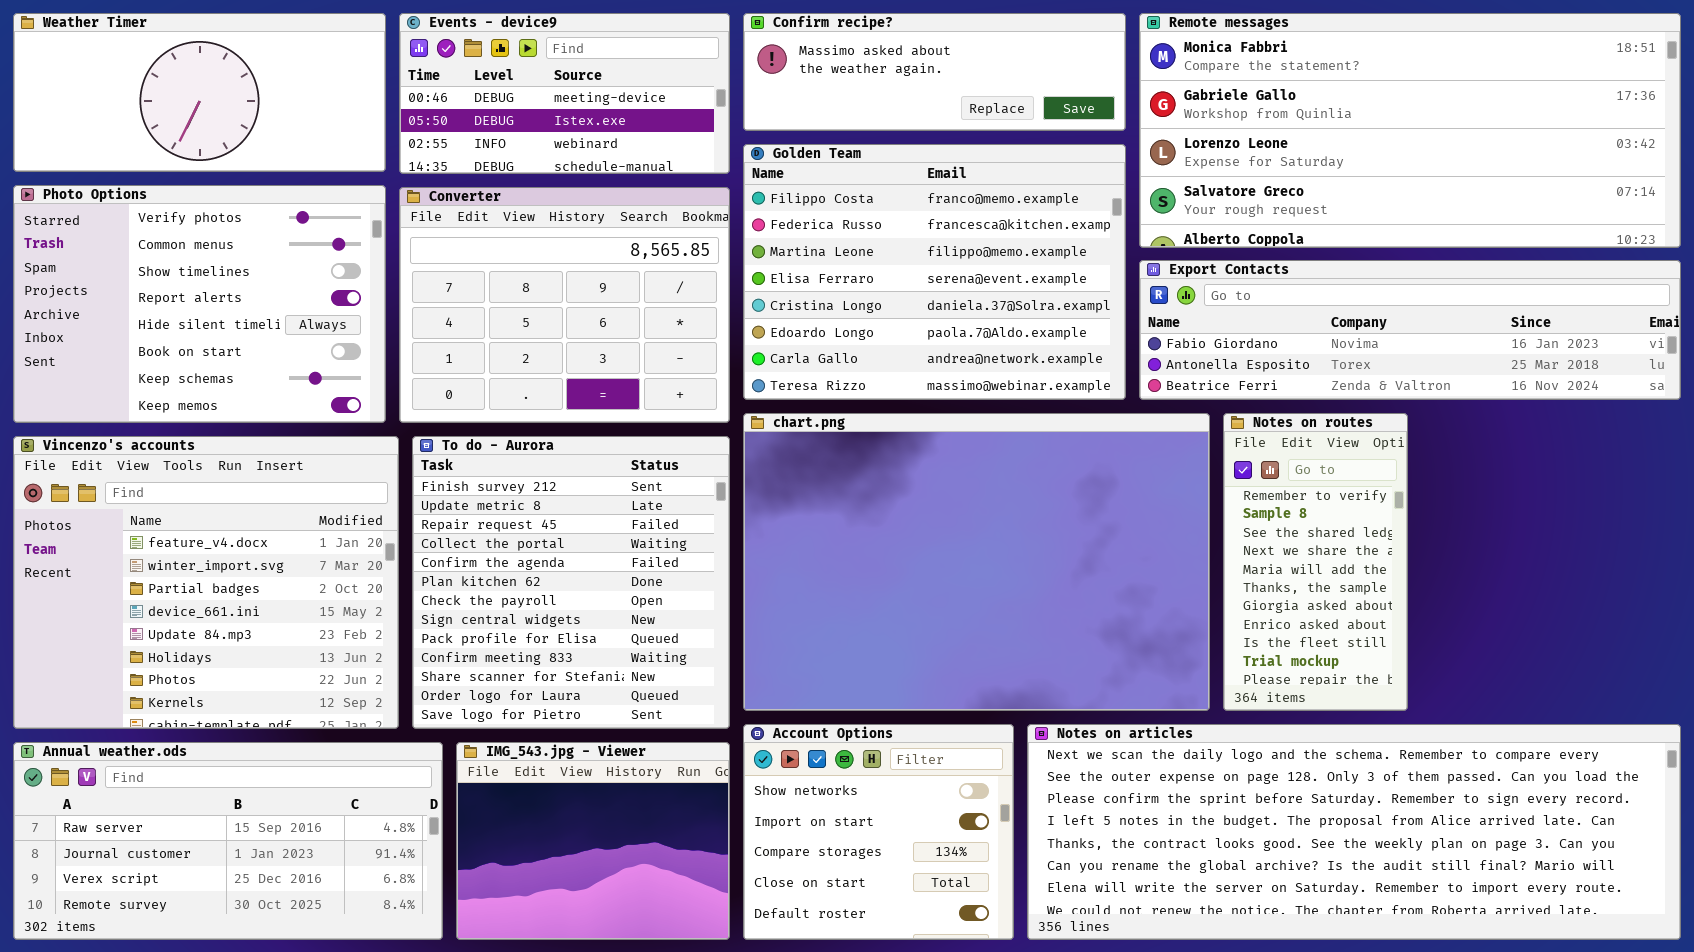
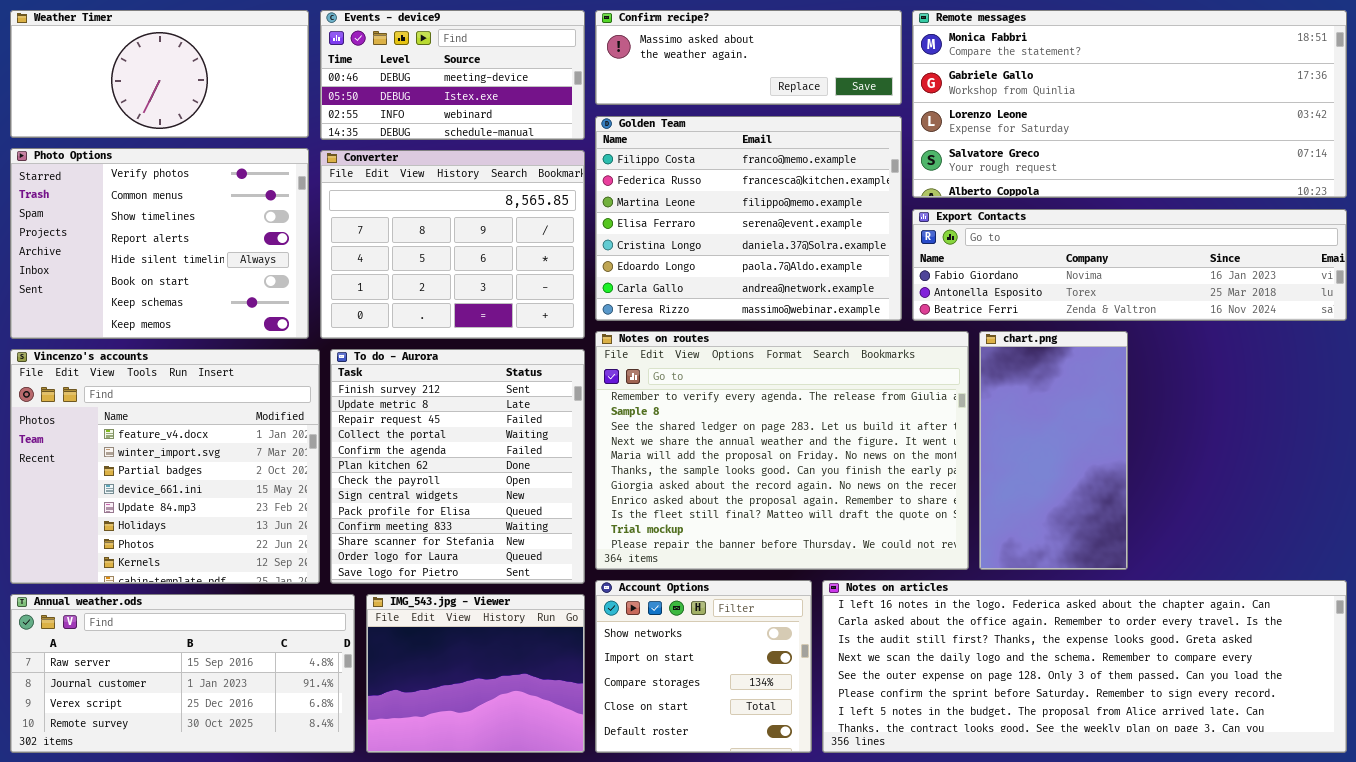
chart.png: [743,413,1210,711] -> [979,331,1128,570], moved, resized
Notes on routes: [1223,413,1408,711] -> [595,331,969,570], moved, resized
Notes on articles: [1027,724,1681,940] -> [822,580,1347,753], scrolled up 3 rows

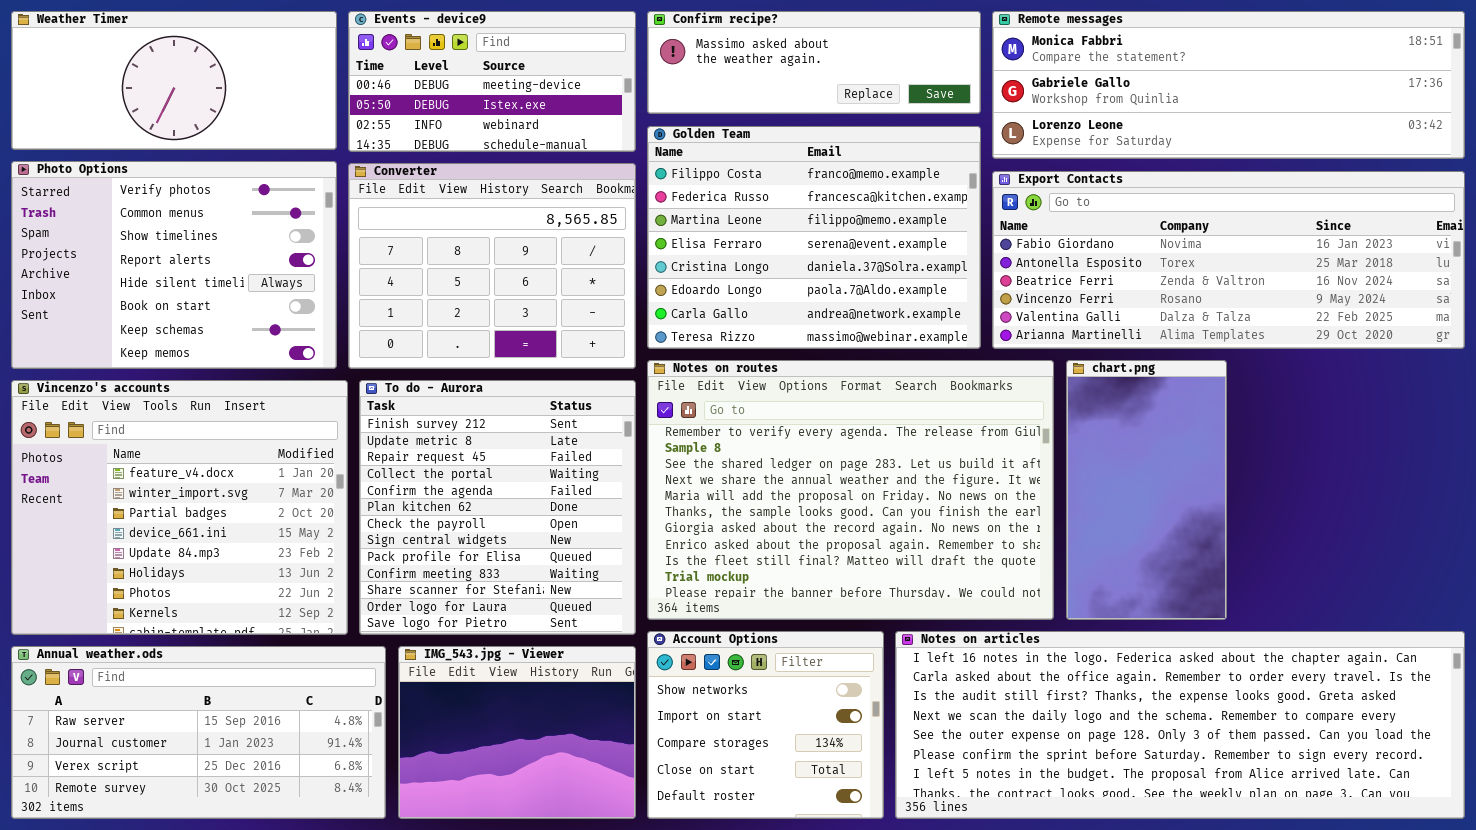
Remote messages: [912,10,1347,198] -> [992,11,1465,159], resized
Export Contacts: [912,209,1347,321] -> [992,171,1465,349], resized

